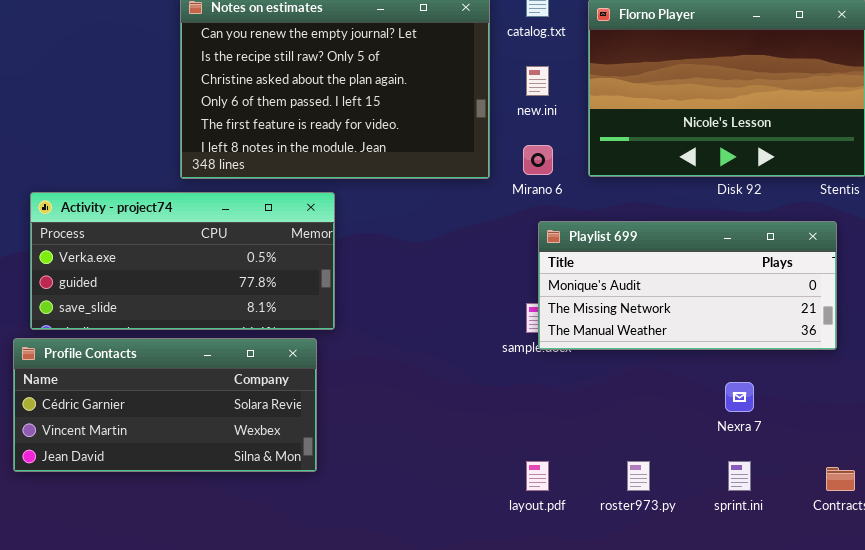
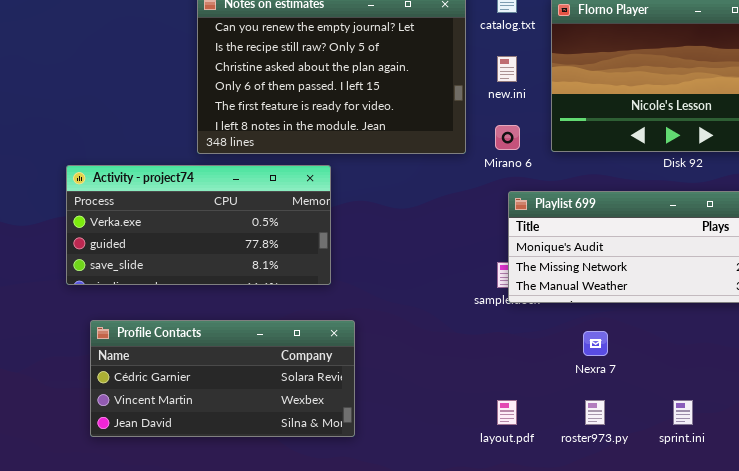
Profile Contacts: [13,338,317,472] -> [90,320,355,437], moved
Nexra 7: [725,382,754,412] -> [583,331,608,356], moved

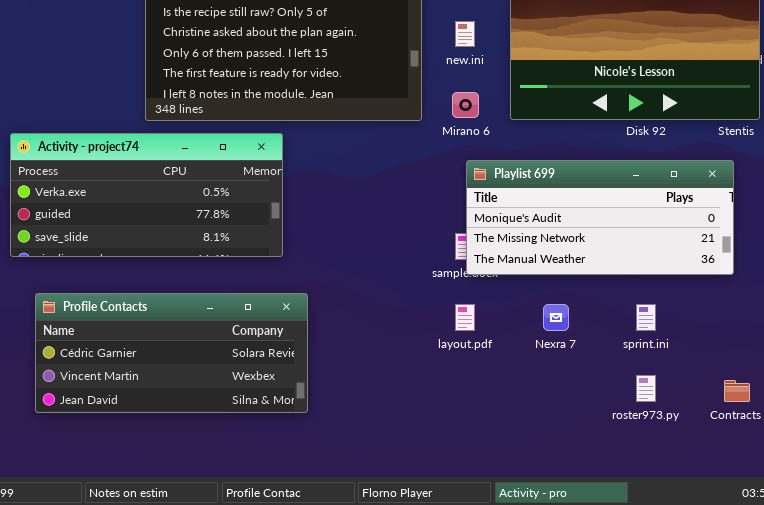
layout.pdf: [497,400,517,425] -> [455,304,475,331], moved
roster973.py: [585,400,605,425] -> [636,375,656,402], moved
sprint.ini: [673,400,693,425] -> [636,304,656,331], moved

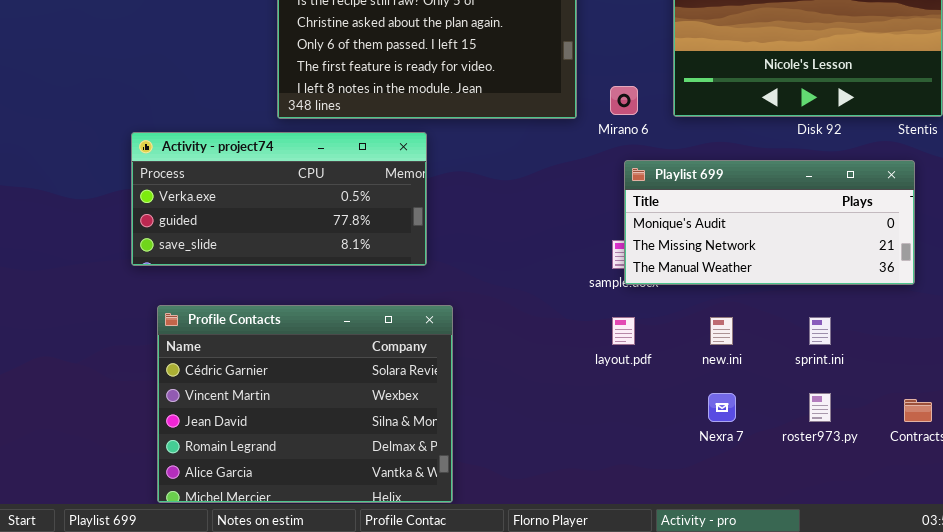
new.ini: [455,21,475,47] -> [710,317,733,345], moved
Profile Contacts: [35,293,308,413] -> [157,305,453,503], resized
Nexra 7: [543,304,569,331] -> [708,393,736,422], moved

